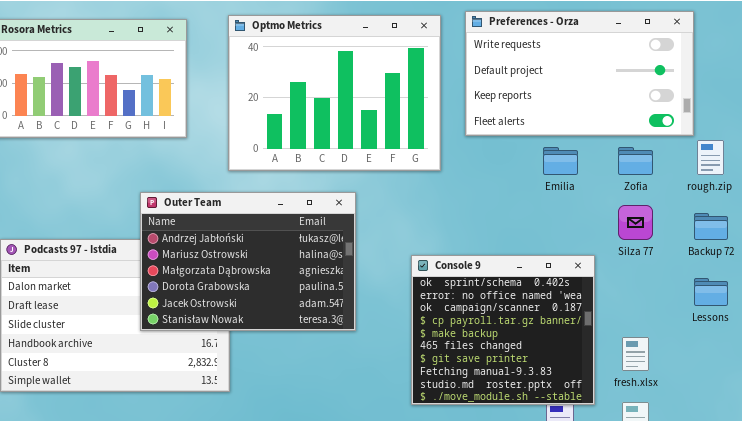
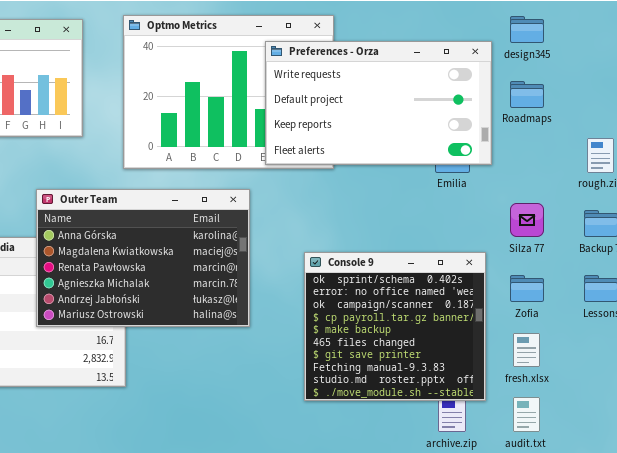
Preferences - Orza: [465,11,694,136] -> [265,41,492,165], moved
Zofia: [618,147,653,175] -> [510,275,544,302], moved
Outer Team: [140,192,356,331] -> [36,189,250,327], scrolled up 4 rows

